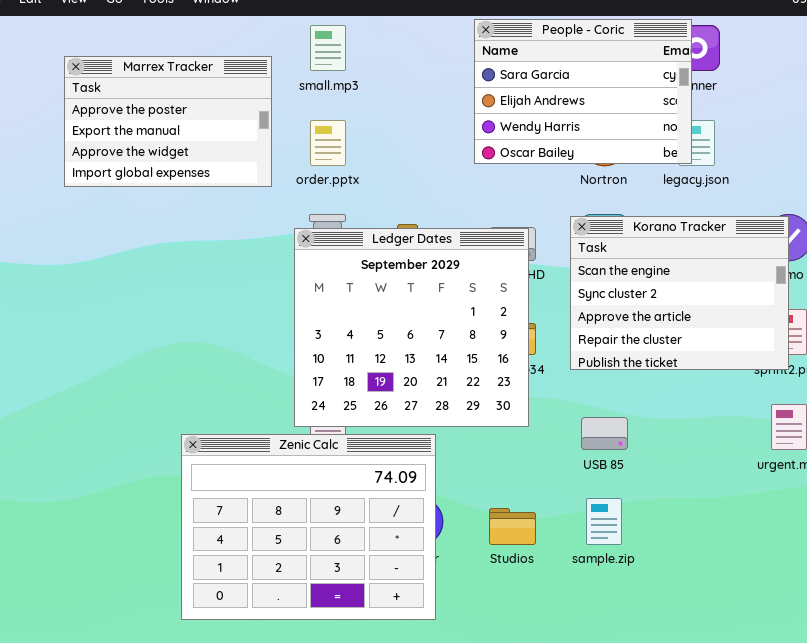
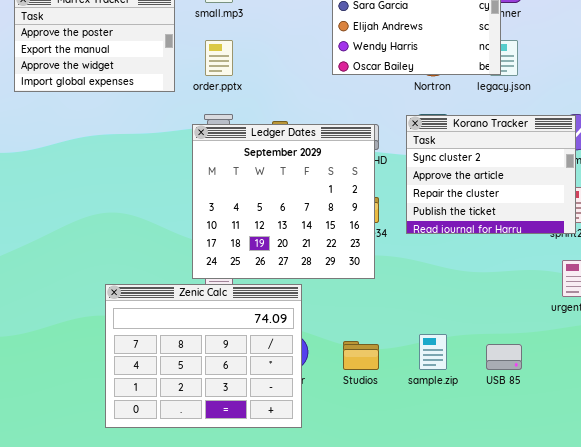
Korano Tracker: [570,216,789,370] -> [406,115,576,234], scrolled down 1 row
USB 85: [581,417,628,450] -> [486,344,522,370], moved

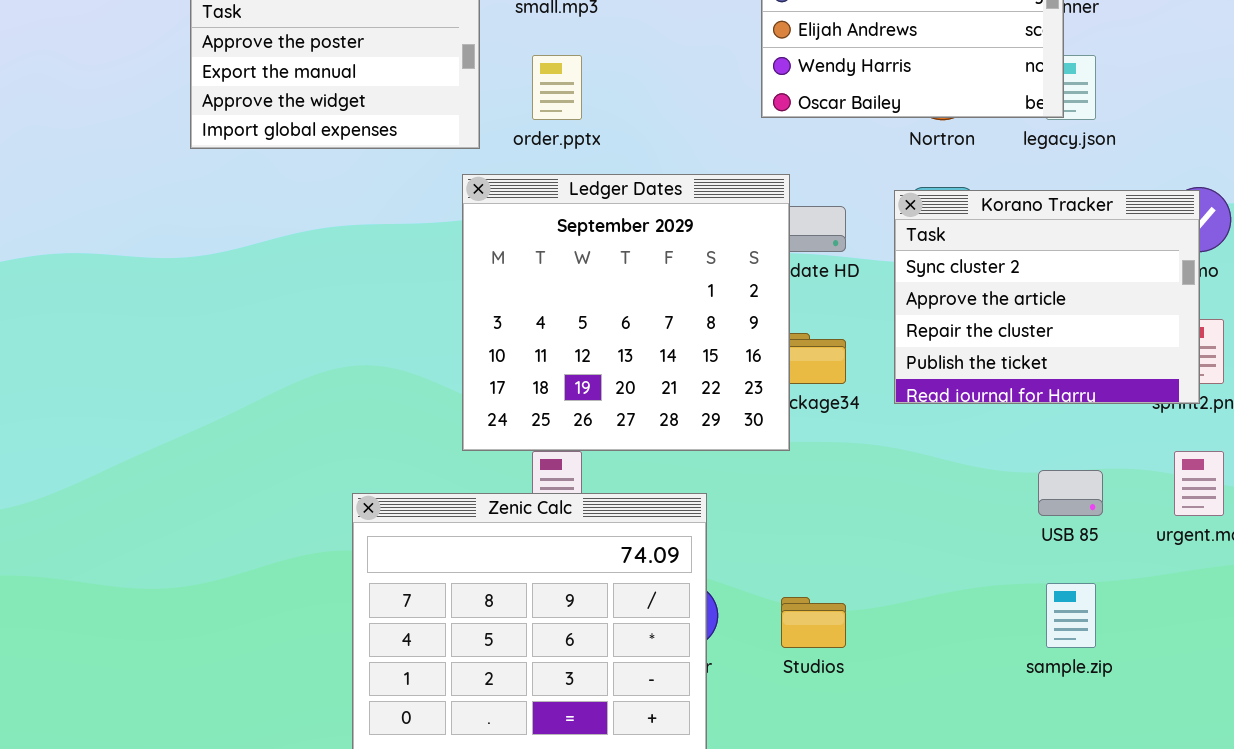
Ledger Dates: [192,124,375,279] -> [462,174,790,451], moved
sample.zip: [419,334,447,370] -> [1046,583,1096,648], moved
USB 85: [486,344,522,370] -> [1038,470,1103,516], moved

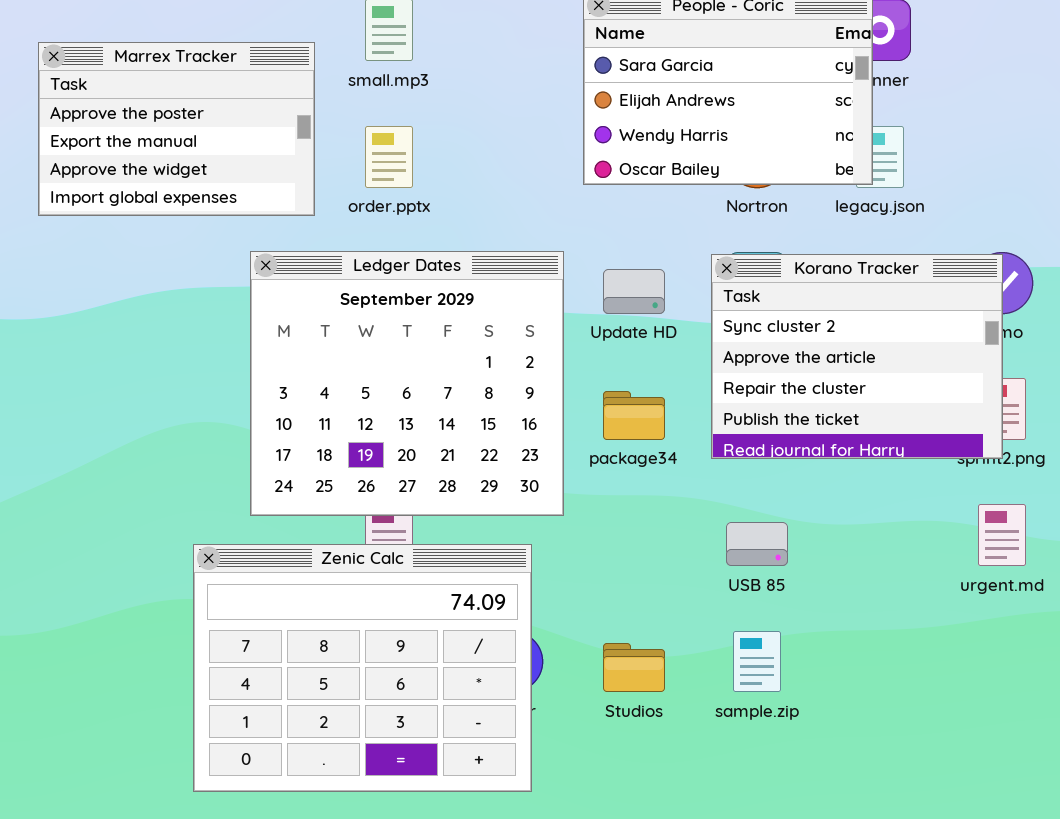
Ledger Dates: [462,174,790,451] -> [250,251,564,516], moved
USB 85: [1038,470,1103,516] -> [726,522,788,566], moved
sample.zip: [1046,583,1096,648] -> [733,631,781,692], moved

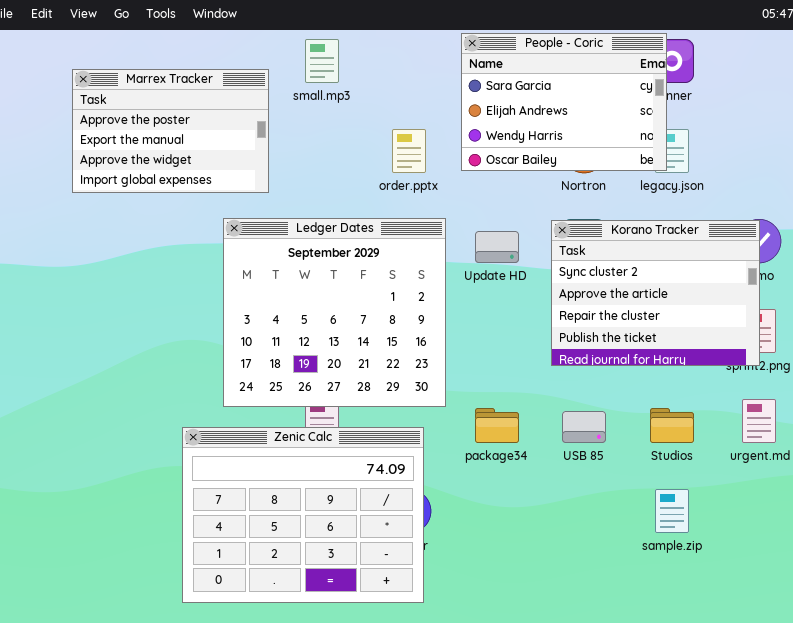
order.pptx: [365,126,413,188] -> [392,129,426,173], moved
package34: [603,391,665,440] -> [475,408,519,443], moved
sample.zip: [733,631,781,692] -> [655,489,689,533], moved
Studios: [603,643,665,692] -> [650,408,694,443], moved

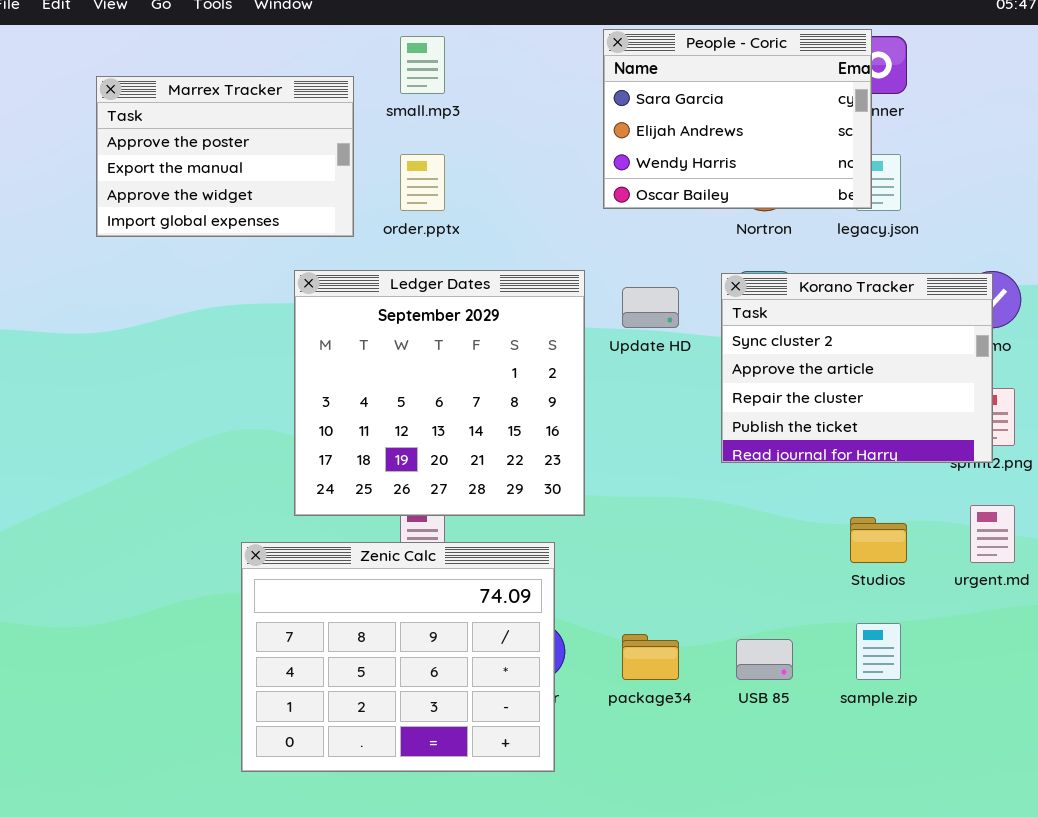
order.pptx: [392,129,426,173] -> [400,154,445,211], moved
package34: [475,408,519,443] -> [622,634,679,680], moved
USB 85: [562,411,606,443] -> [736,639,793,680], moved

